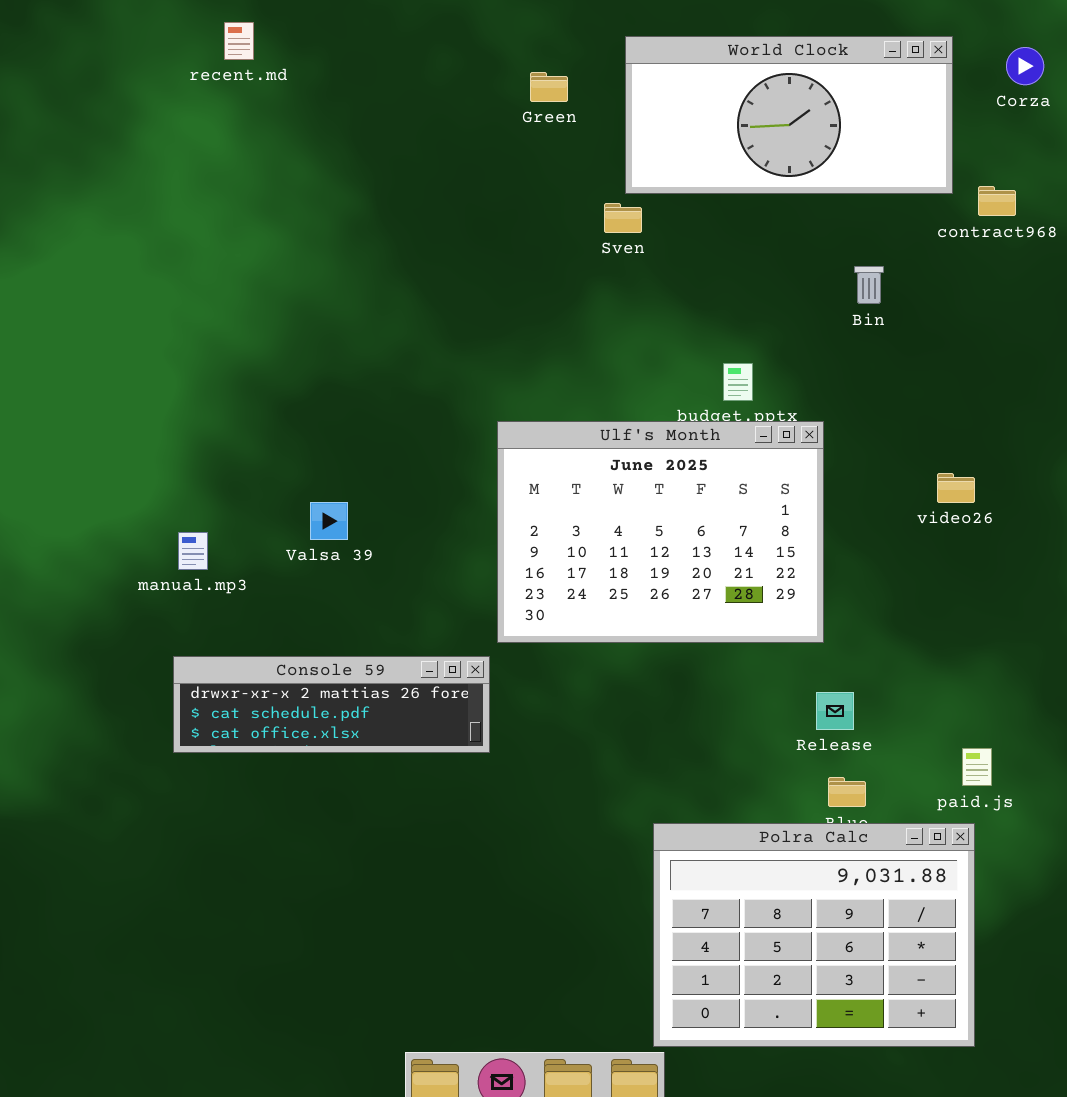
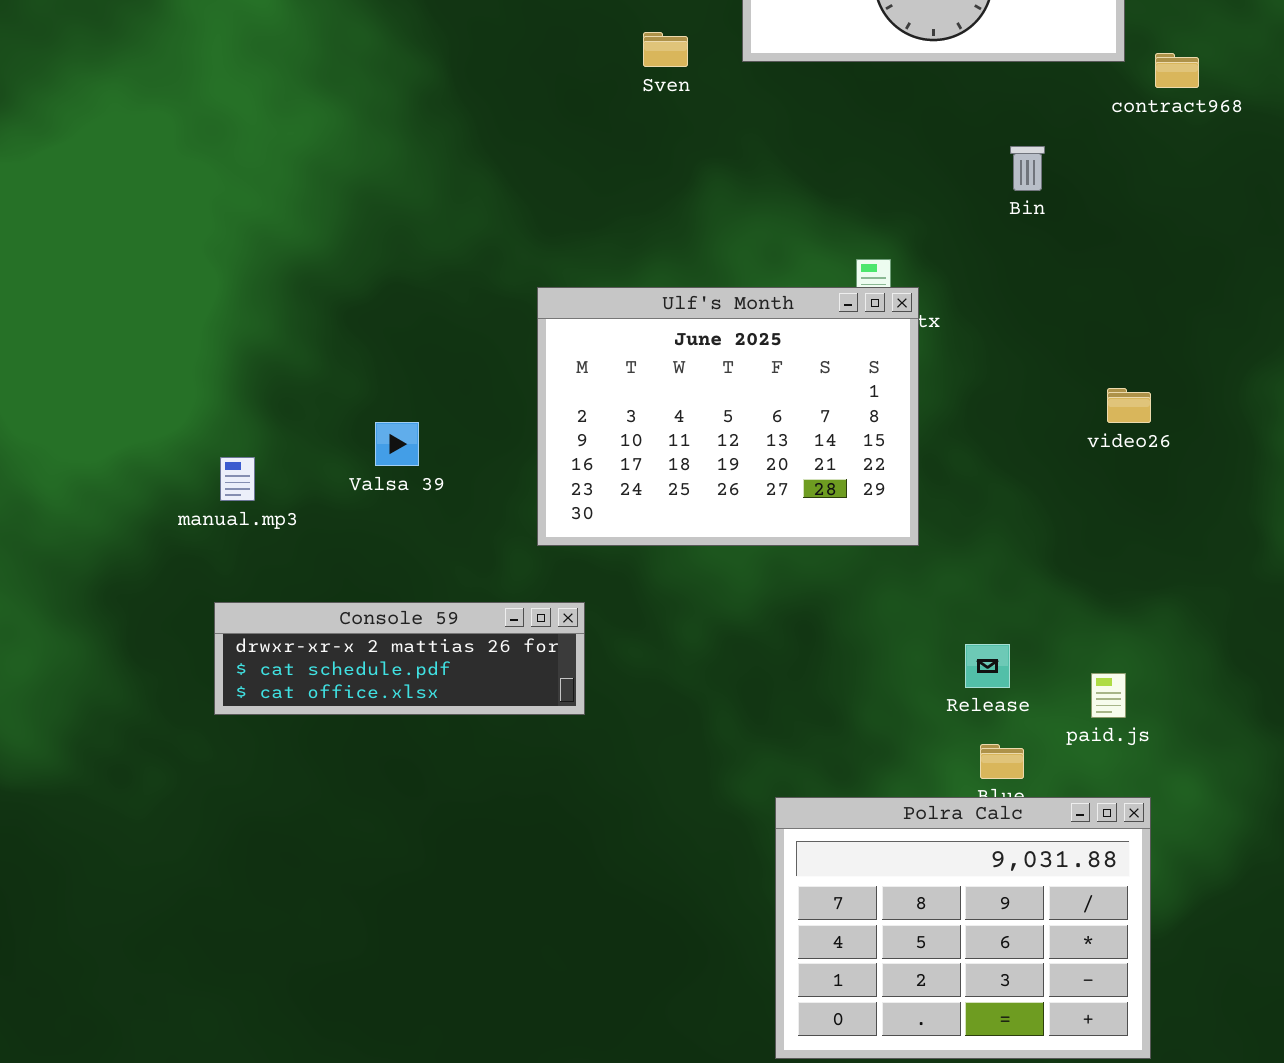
Sven: [604,203,642,233] -> [643,32,688,67], moved
Ulf's Month: [497,421,824,643] -> [537,287,919,546], moved
paid.js: [962,748,992,786] -> [1091,673,1126,718], moved

